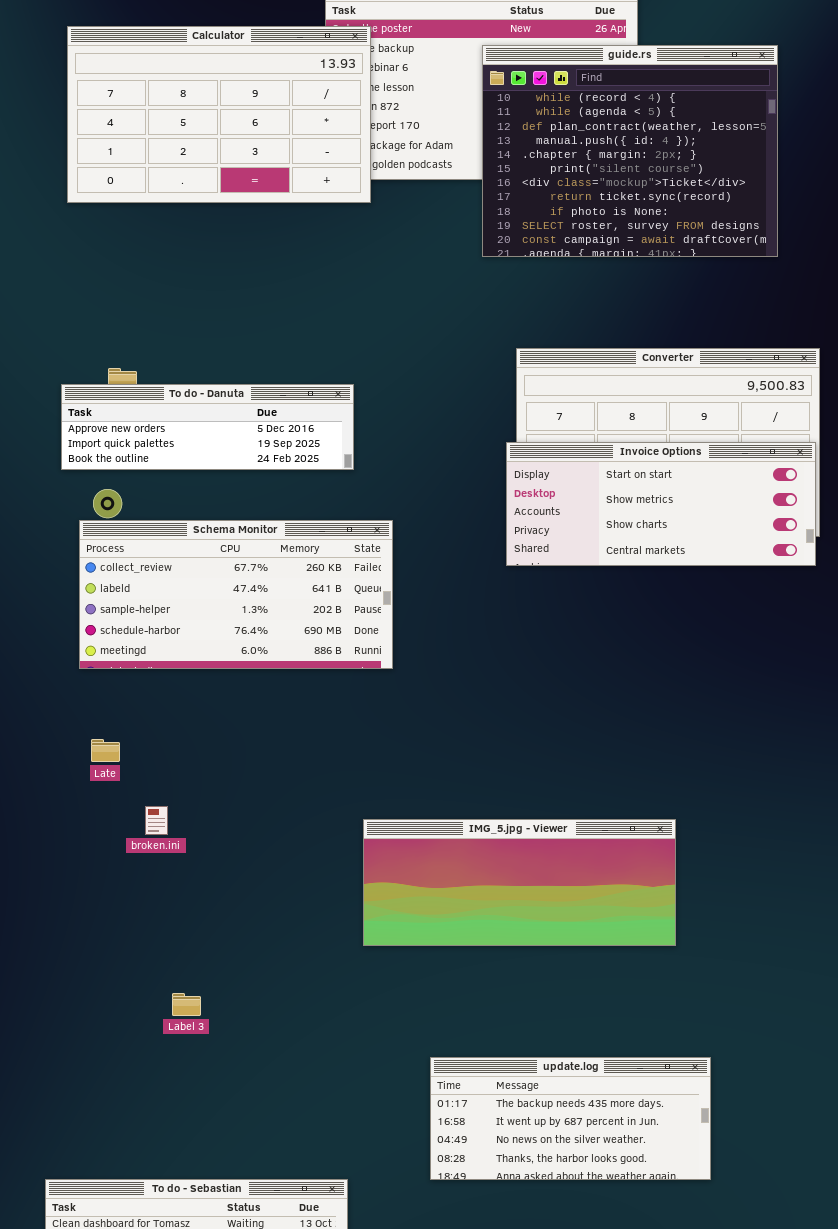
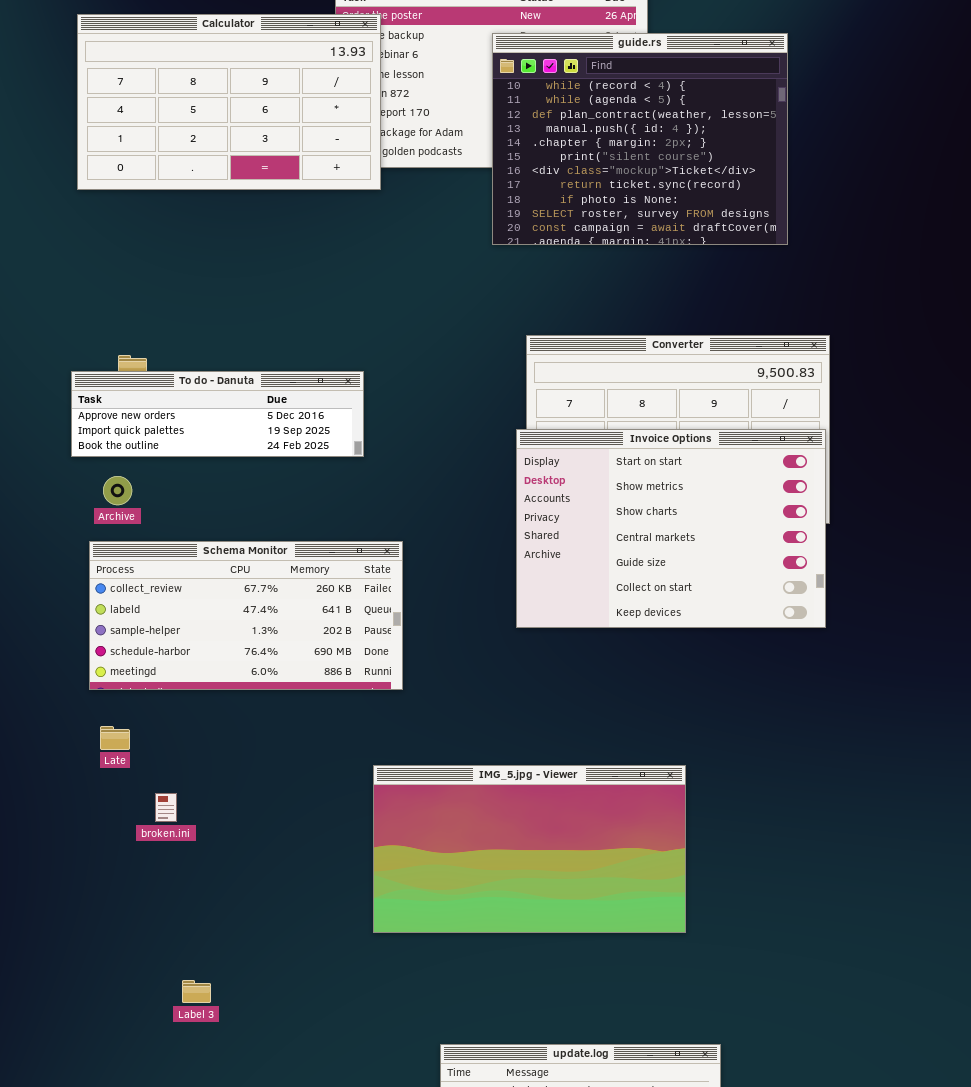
Invoice Options: [506,442,816,566] -> [516,429,826,628], resized
Schema Monitor: [79,520,393,669] -> [89,541,403,690], moved
IMG_5.jpg - Viewer: [363,819,676,946] -> [373,765,686,933], resized

